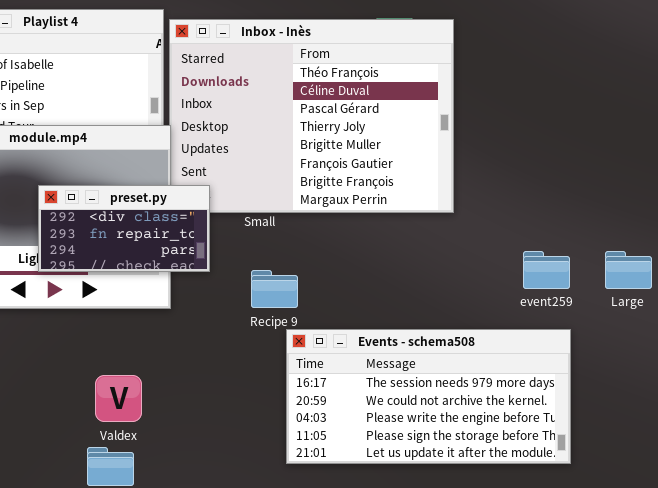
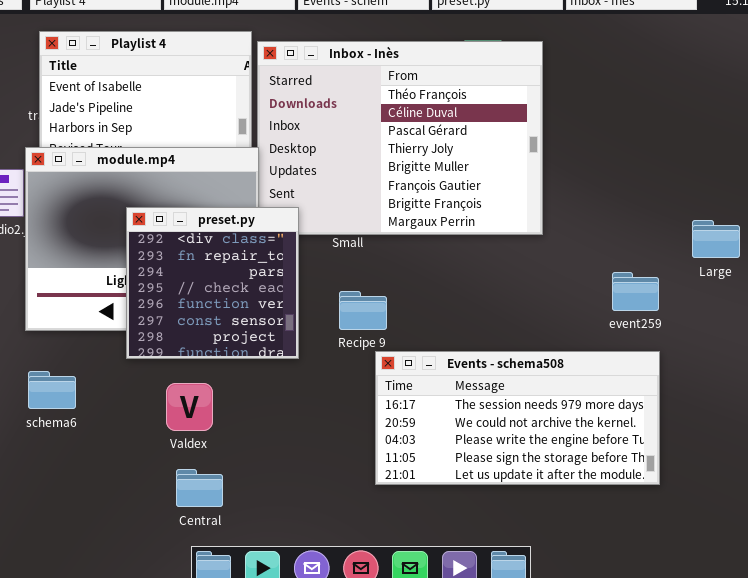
preset.py: [38,185,210,272] -> [126,207,299,359], resized
Large: [605,251,652,289] -> [692,220,740,258], moved
Valdex: [95,375,142,422] -> [166,383,213,431], moved

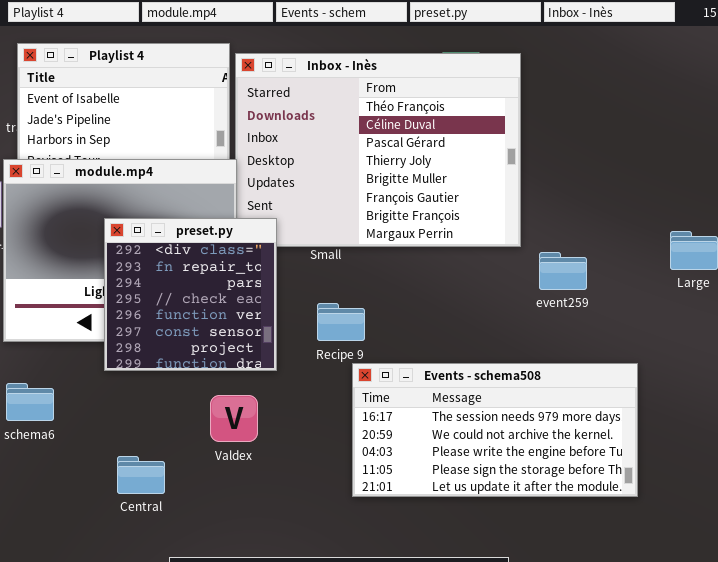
event259: [612,272,659,311] -> [539,252,587,290], moved
Valdex: [166,383,213,431] -> [210,395,258,442], moved
Central: [176,469,223,507] -> [117,456,165,494], moved

